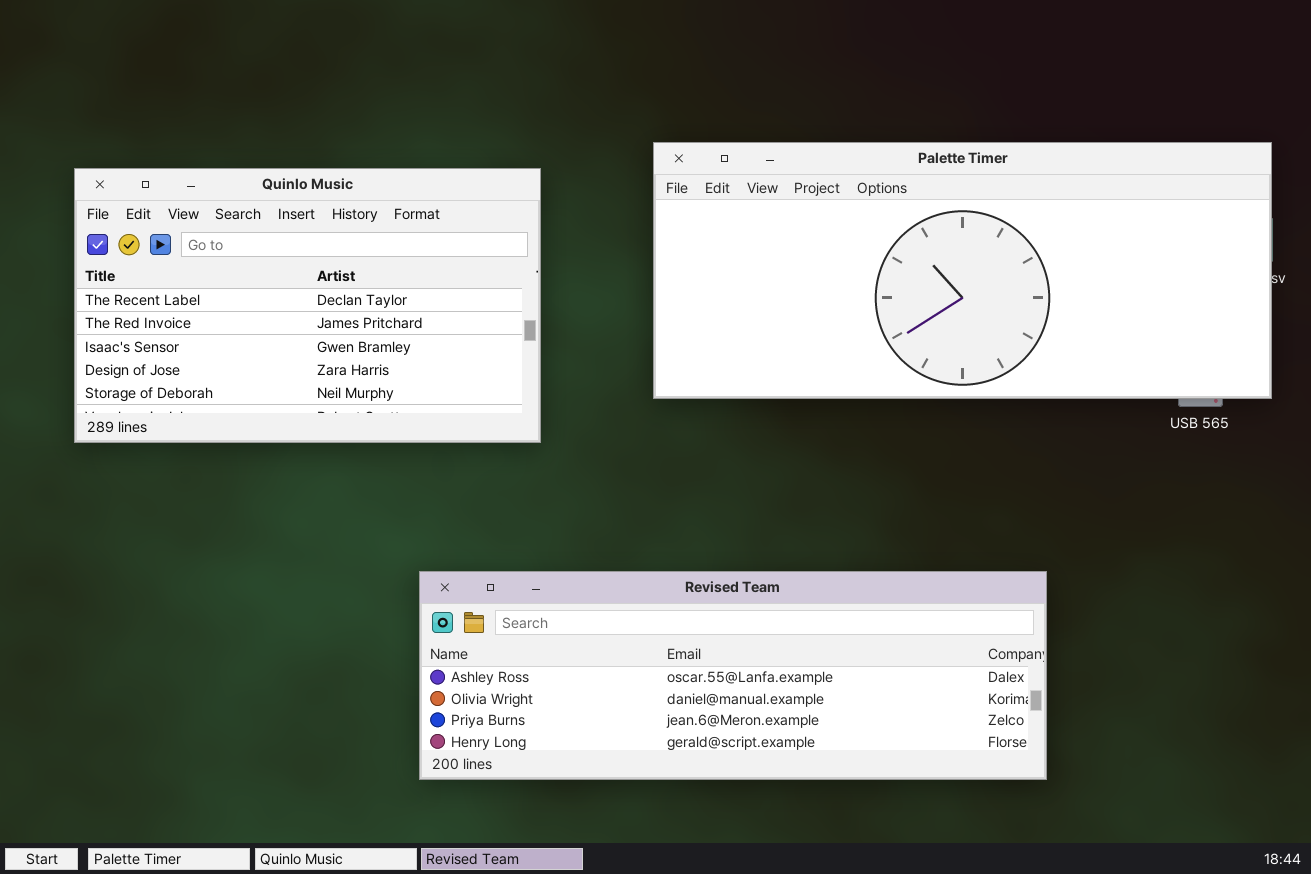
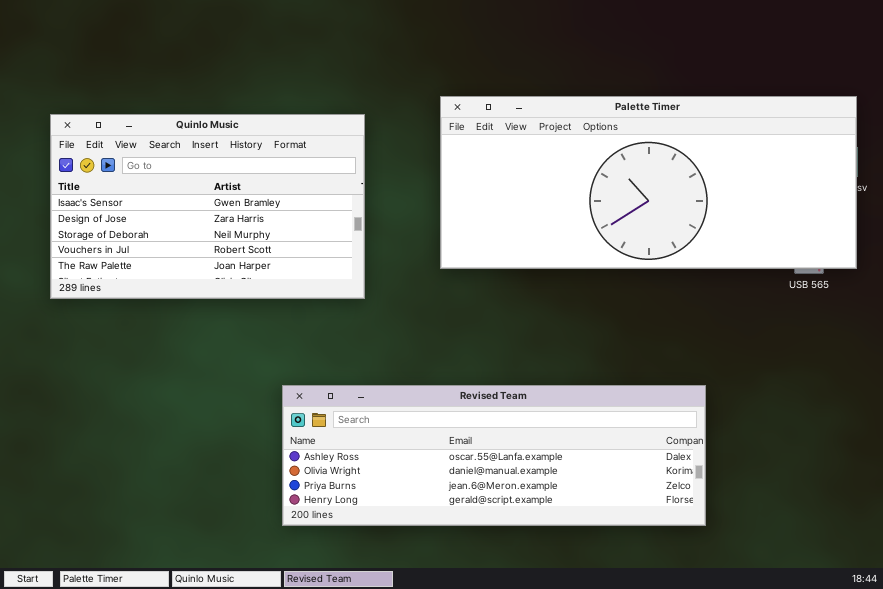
Quinlo Music: [74,168,541,443] -> [50,114,365,299], scrolled down 2 rows

